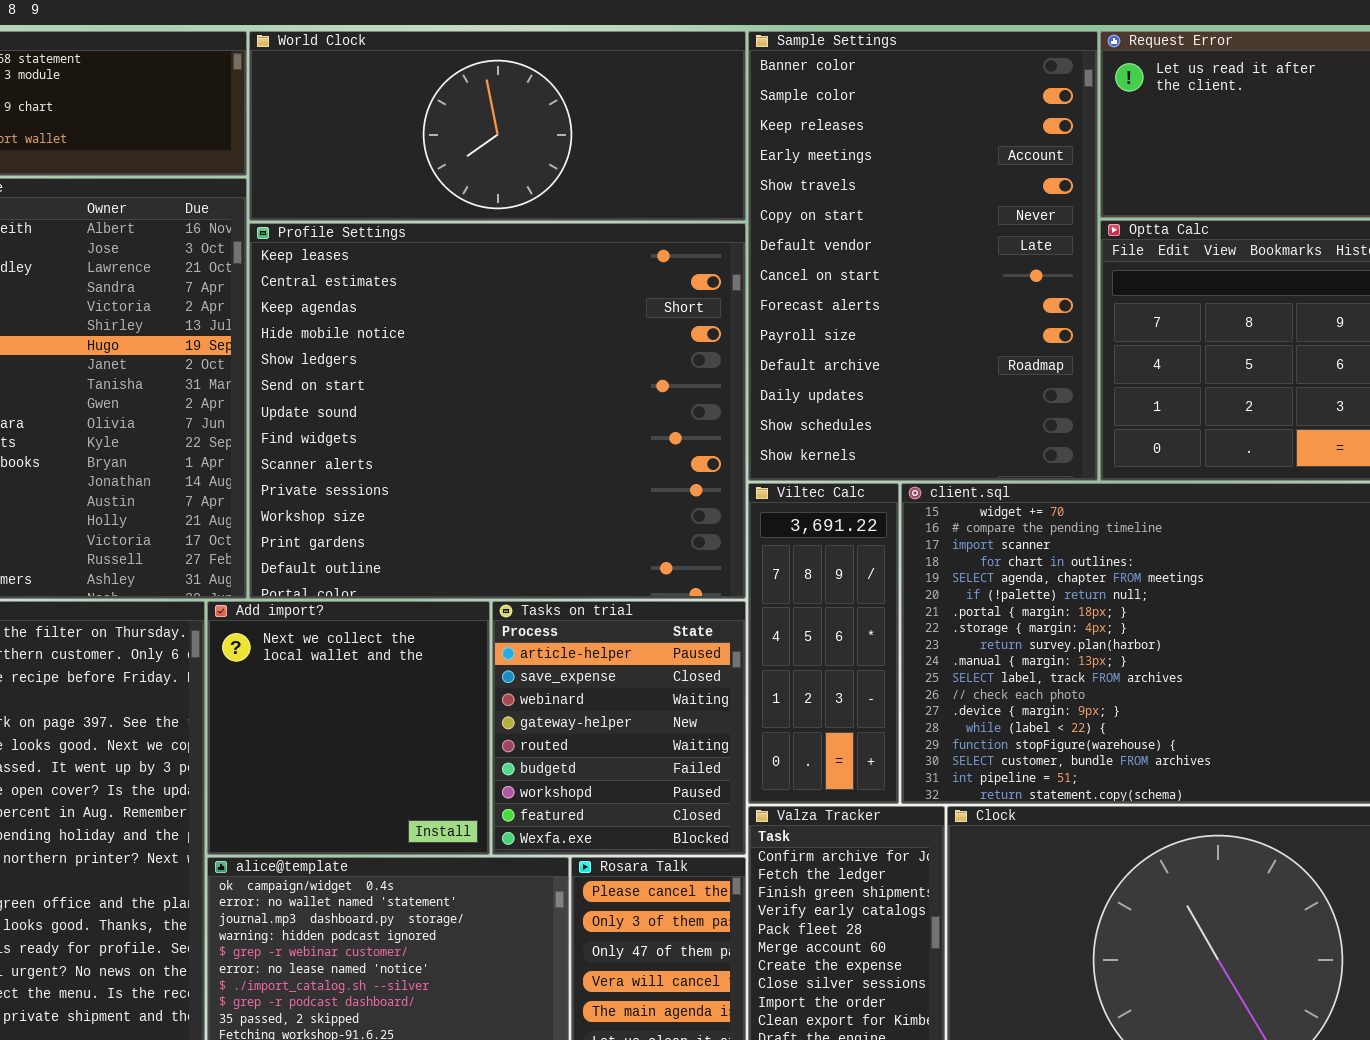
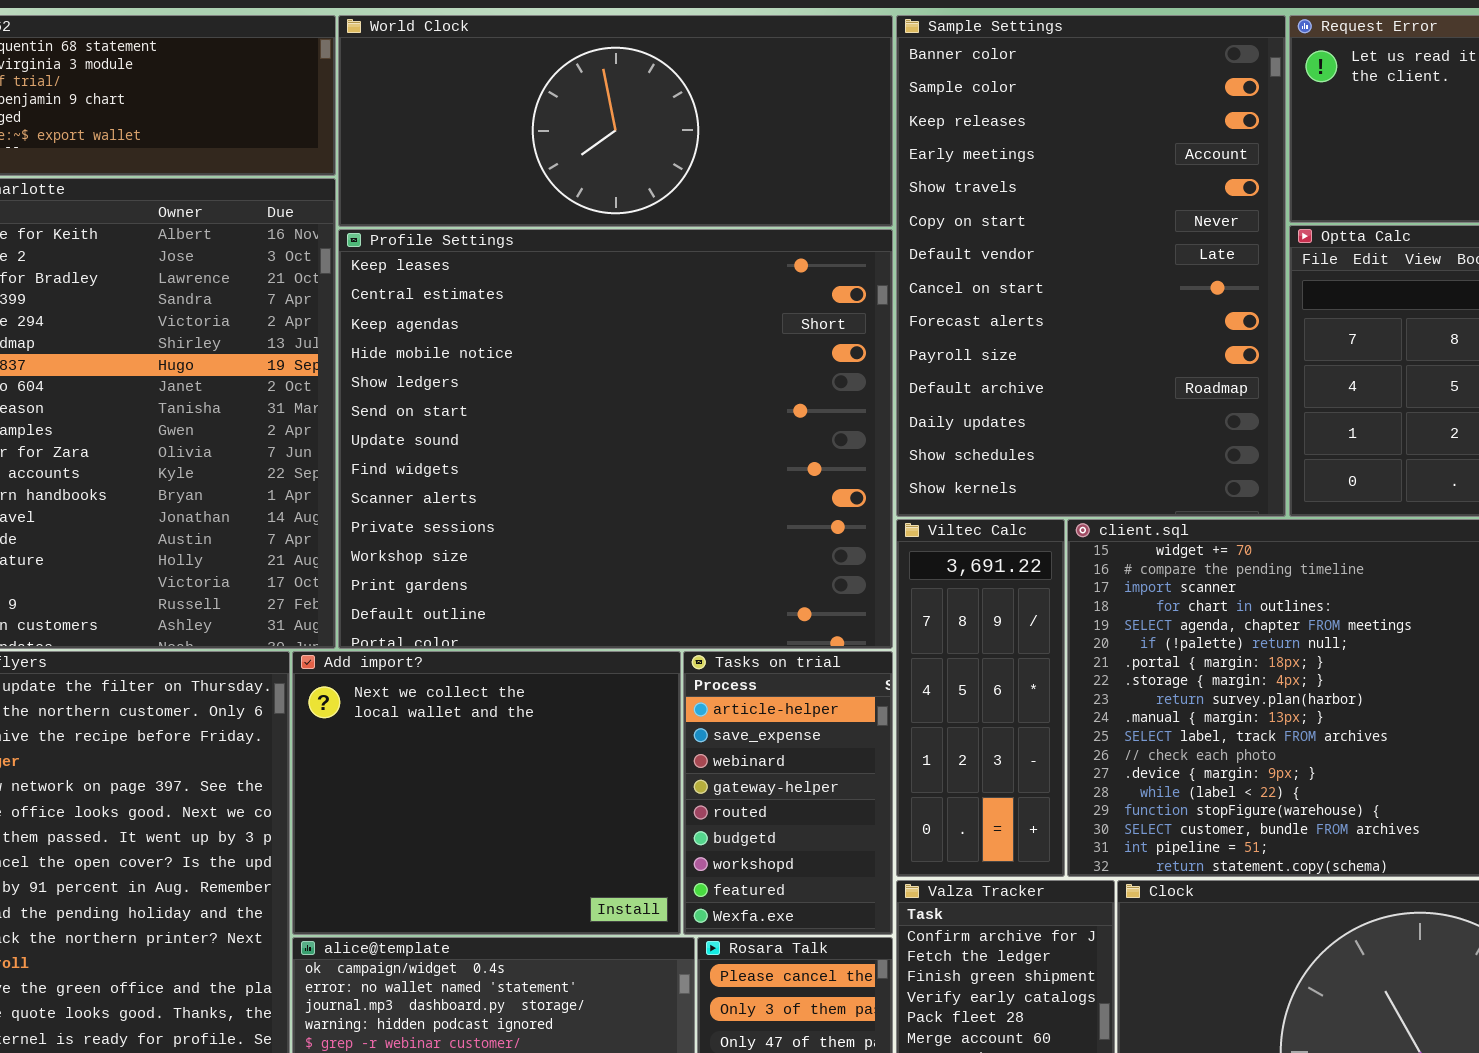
Add import?: [207,601,490,855] -> [292,651,681,935], resized
Tasks on trial: [492,601,746,855] -> [683,651,893,935], resized

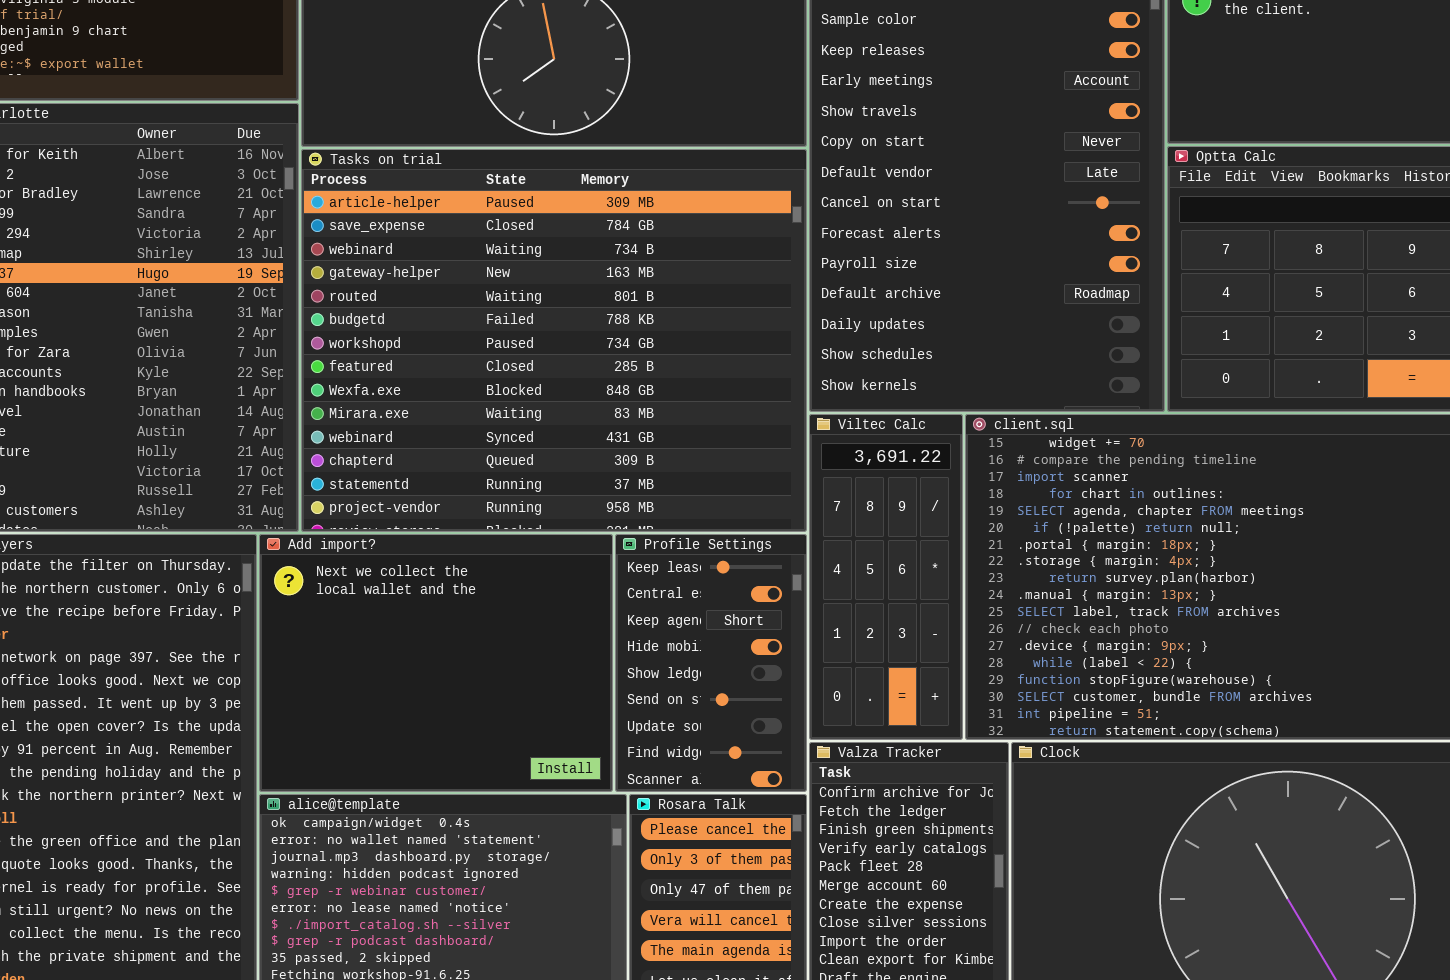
Profile Settings: [338,229,893,649] -> [615,534,807,792], moved, resized
Tasks on trial: [683,651,893,935] -> [301,149,807,532], moved, resized

